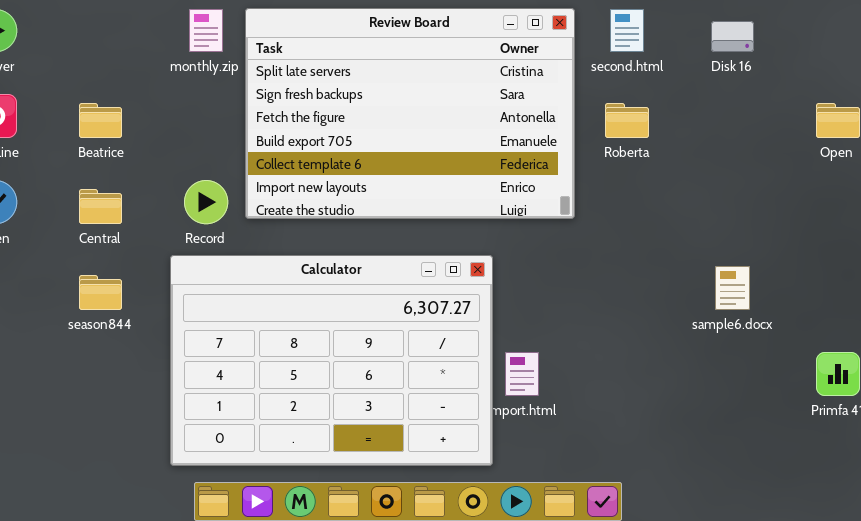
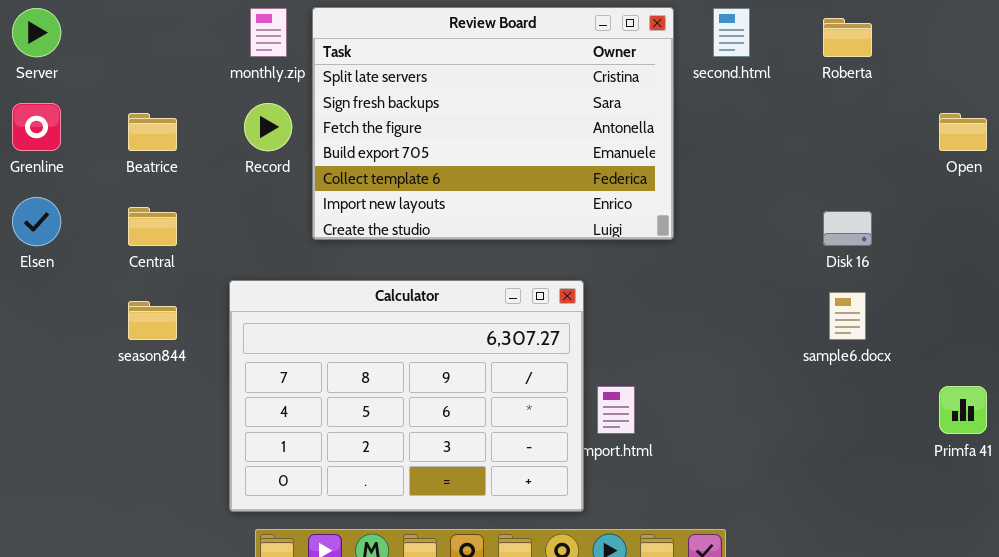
Disk 16: [711,21,754,52] -> [823,211,872,246], moved
Roberta: [605,103,649,138] -> [823,18,872,57], moved
Record: [184,180,228,224] -> [244,103,292,151], moved

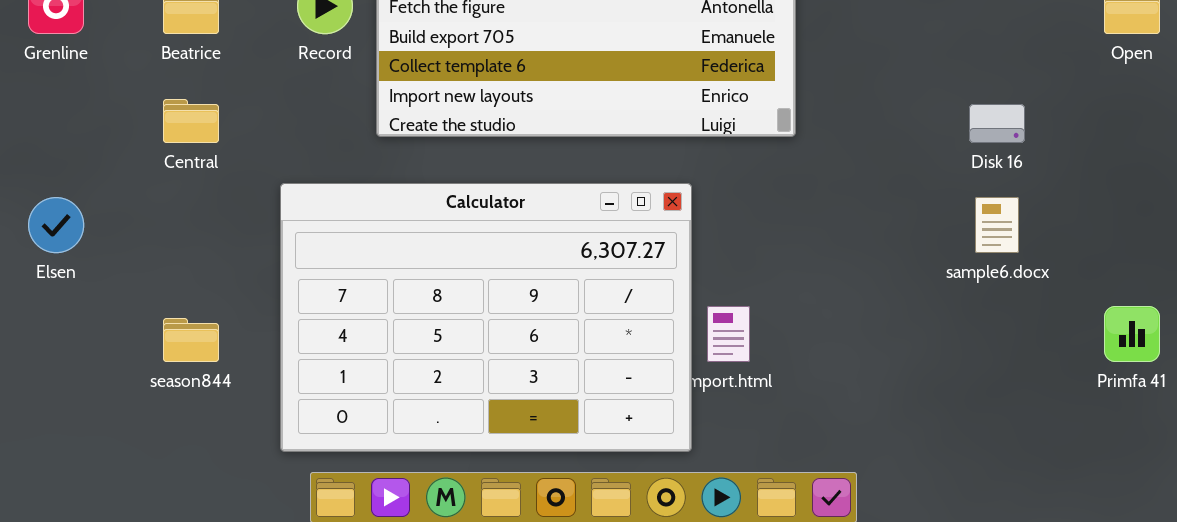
Elsen: [12,197,61,246] -> [28,197,84,253], moved
season844: [128,301,177,340] -> [163,318,219,362], moved

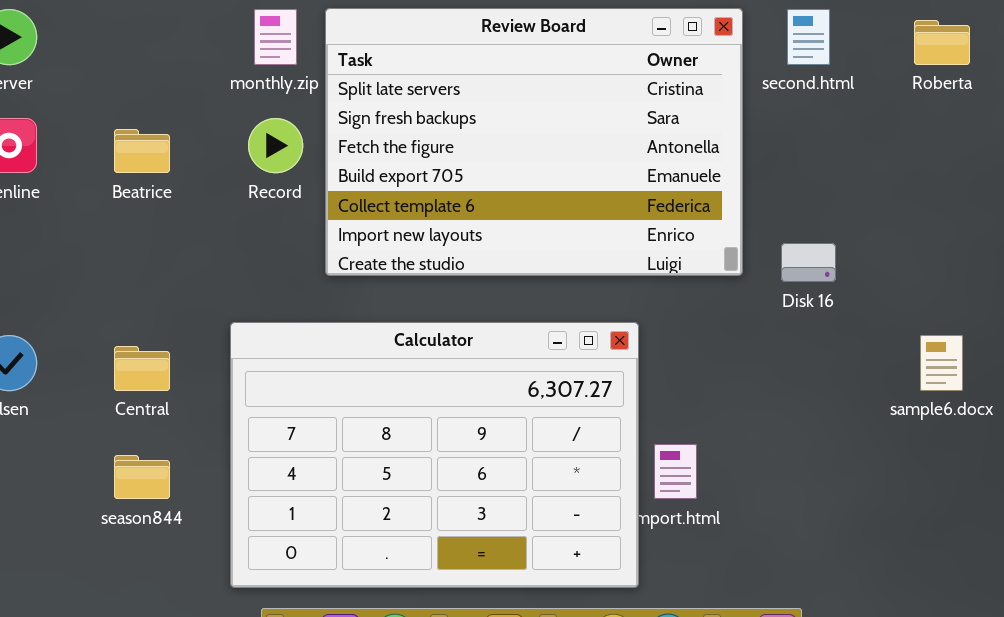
Central: [163,99,219,143] -> [114,346,170,391], moved
Disk 16: [969,104,1025,143] -> [781,243,836,282], moved

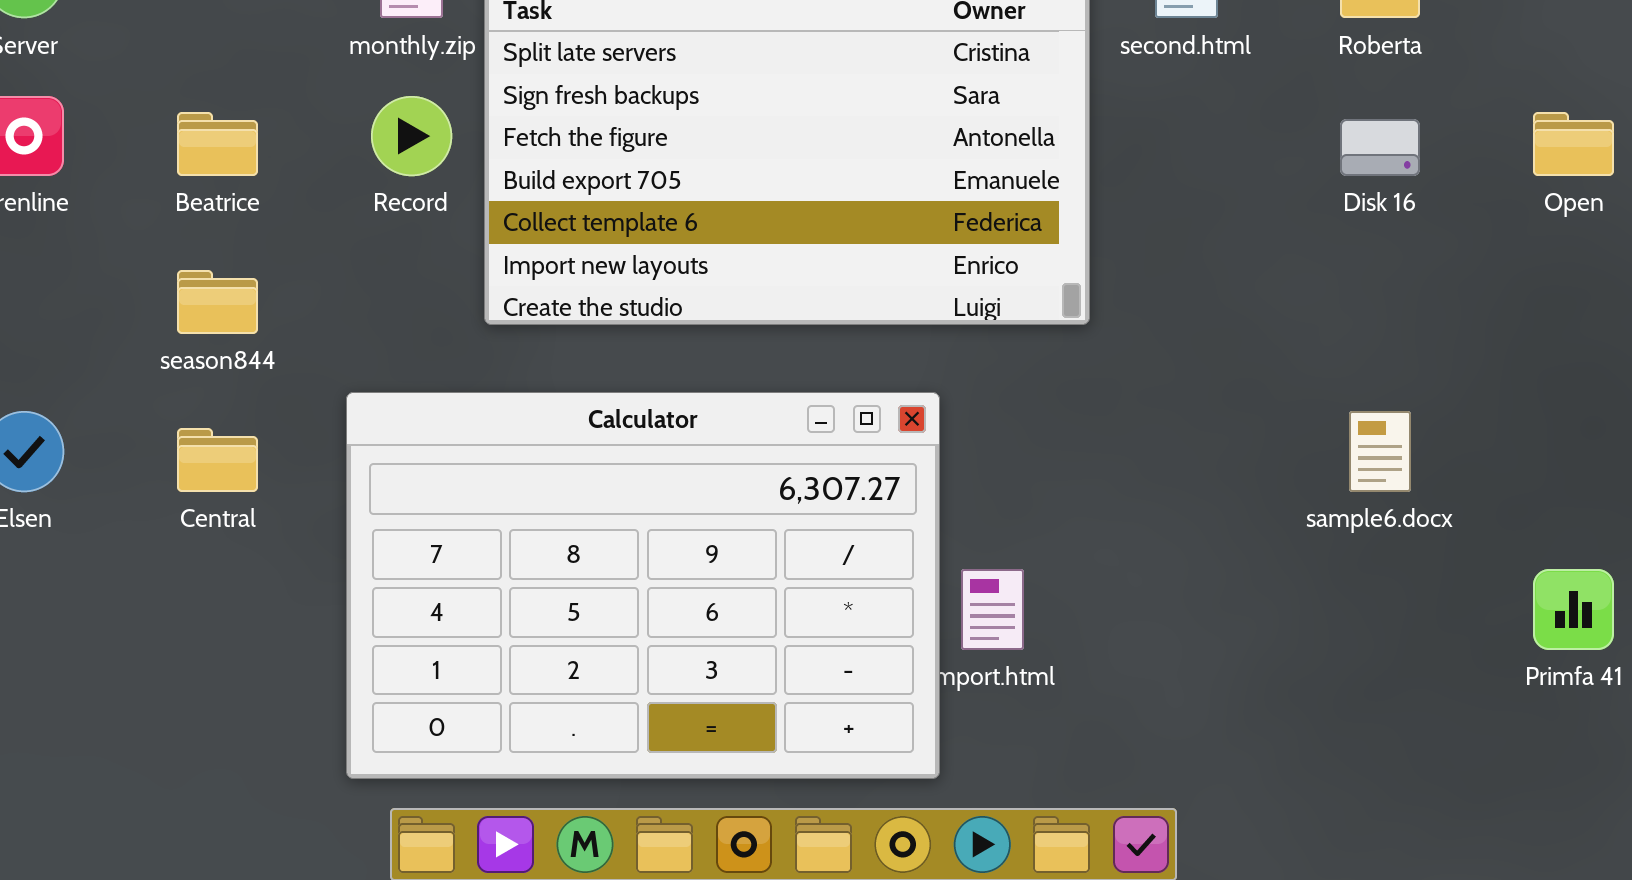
Disk 16: [781,243,836,282] -> [1340,119,1420,176], moved
season844: [114,455,170,499] -> [177,270,258,334], moved

